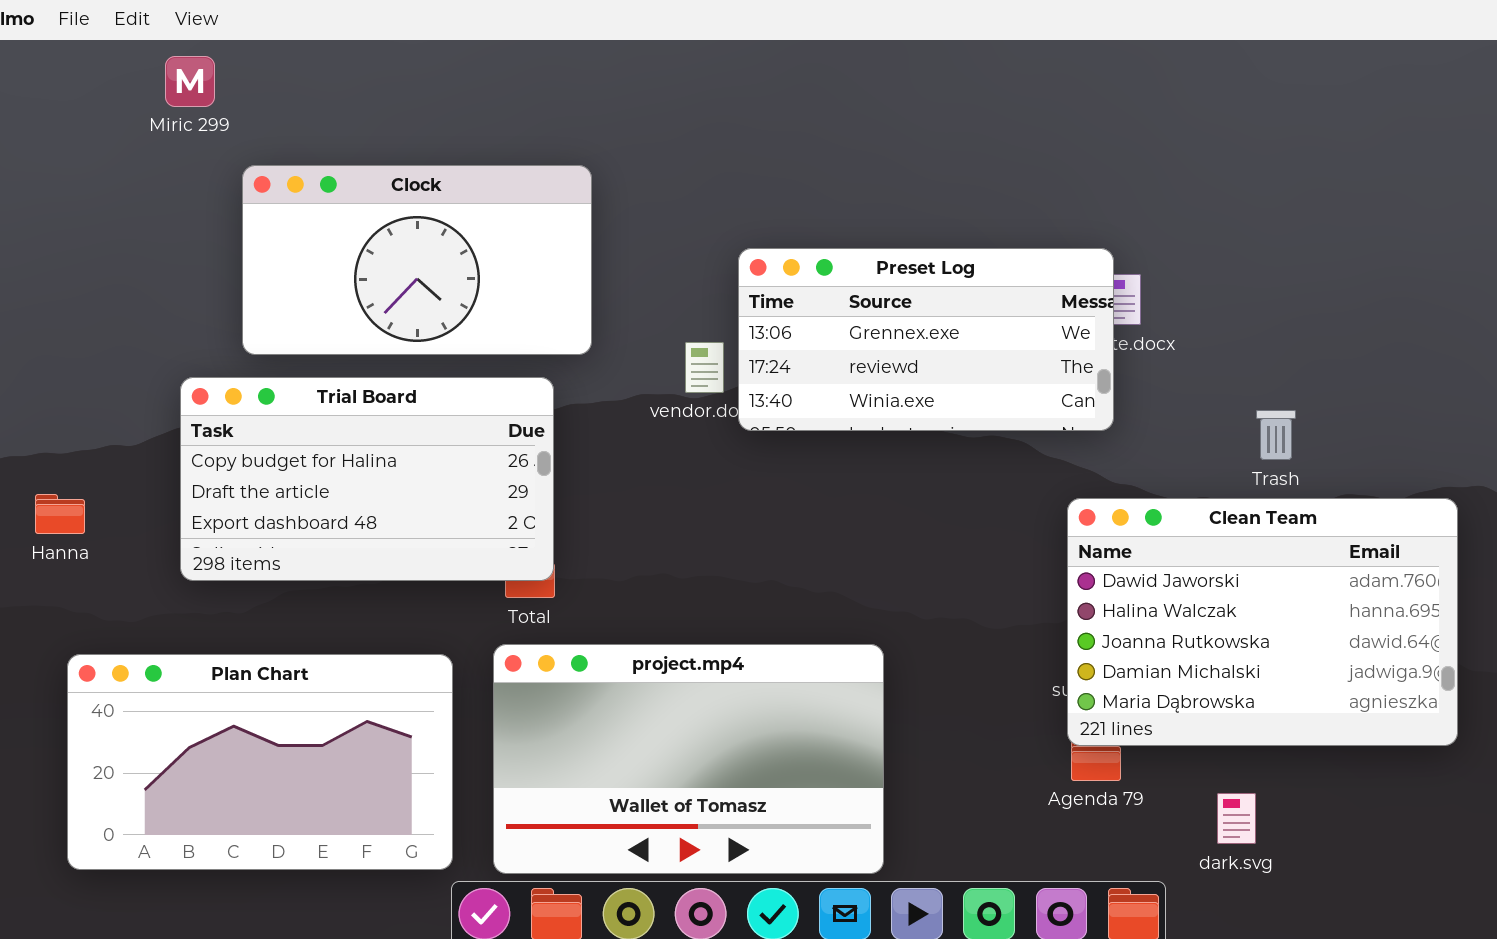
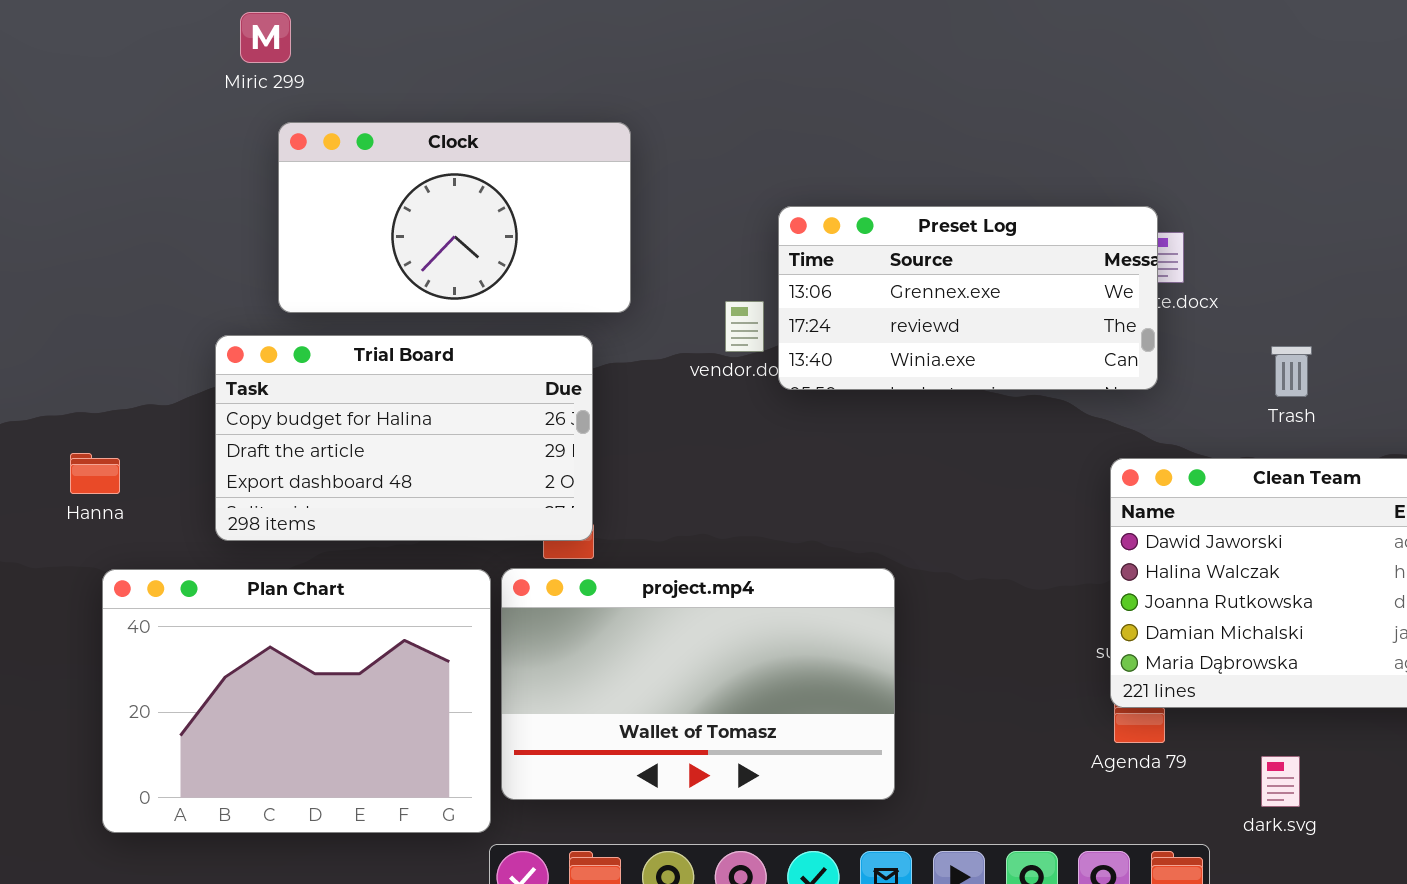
Miric 299: [165,56,215,107] -> [240,12,291,63], moved
Trash: [1256,410,1296,460] -> [1271,346,1312,397], moved
project.mp4: [493,644,884,874] -> [501,568,895,800], moved
Plan Chart: [67,654,453,870] -> [102,569,491,833], resized

